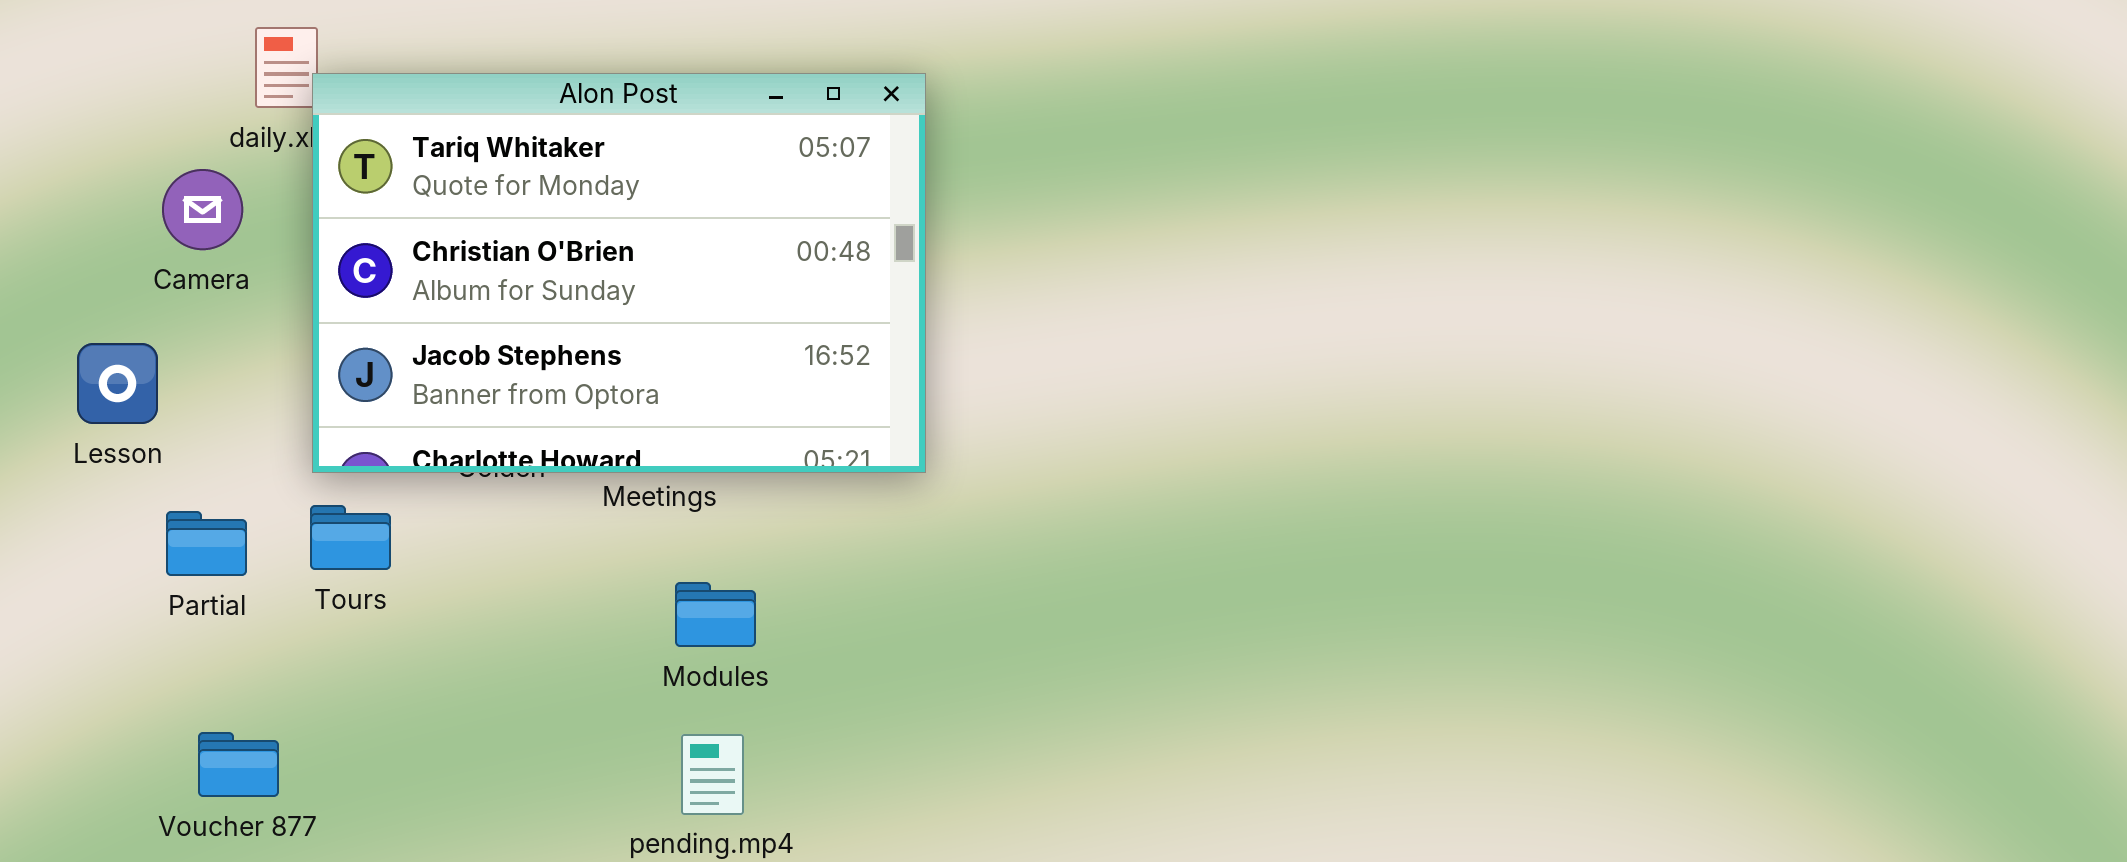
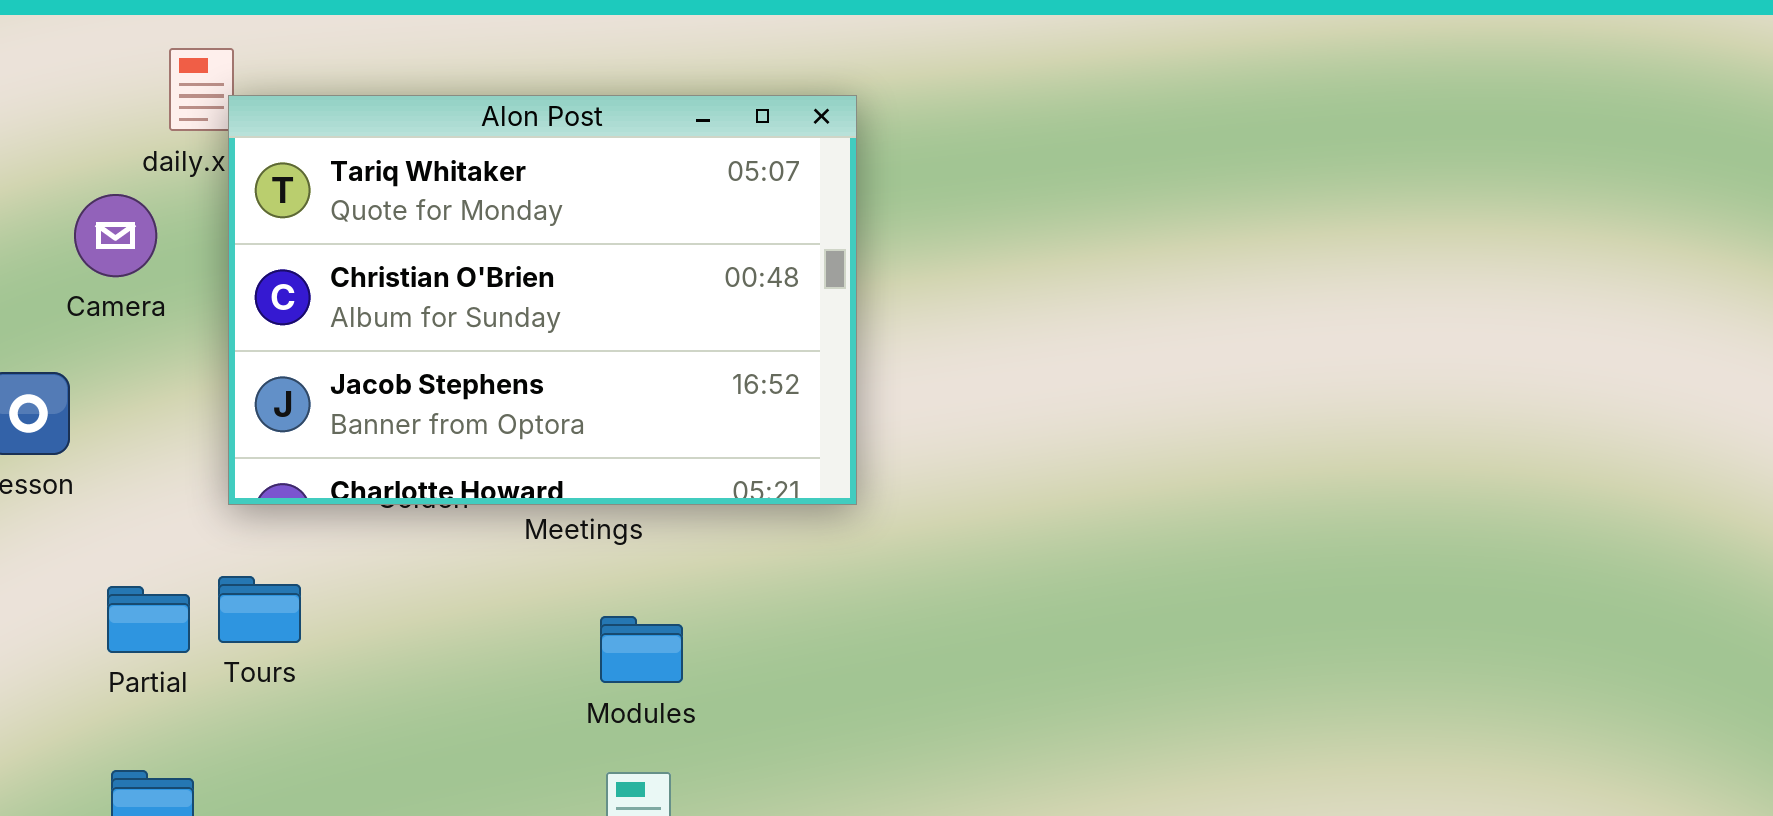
Tours: [310,505,391,570] -> [218,576,301,643], moved
Partial: [166,511,247,576] -> [107,586,190,653], moved

